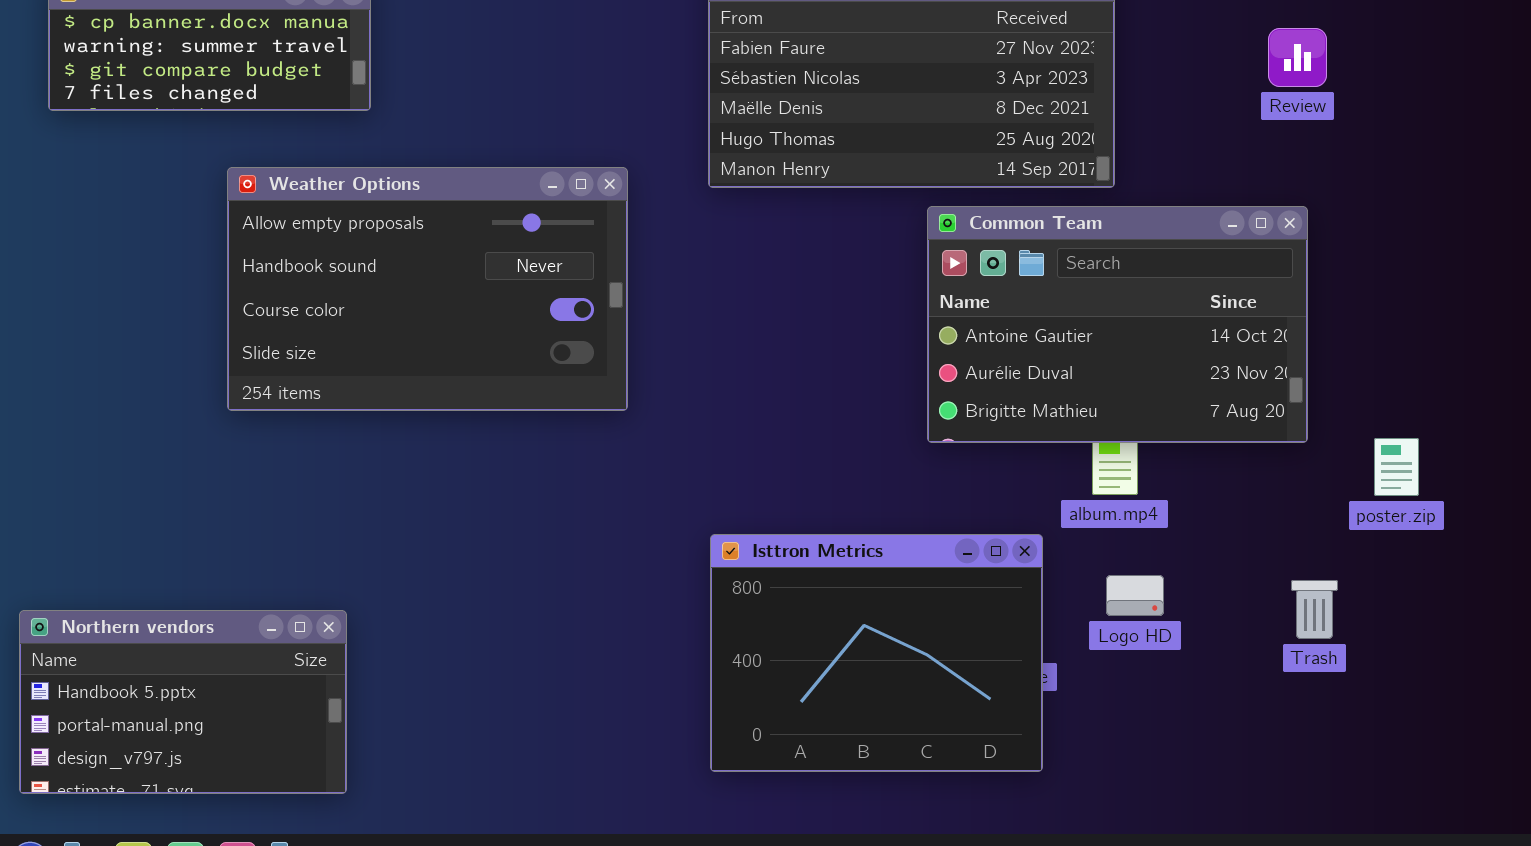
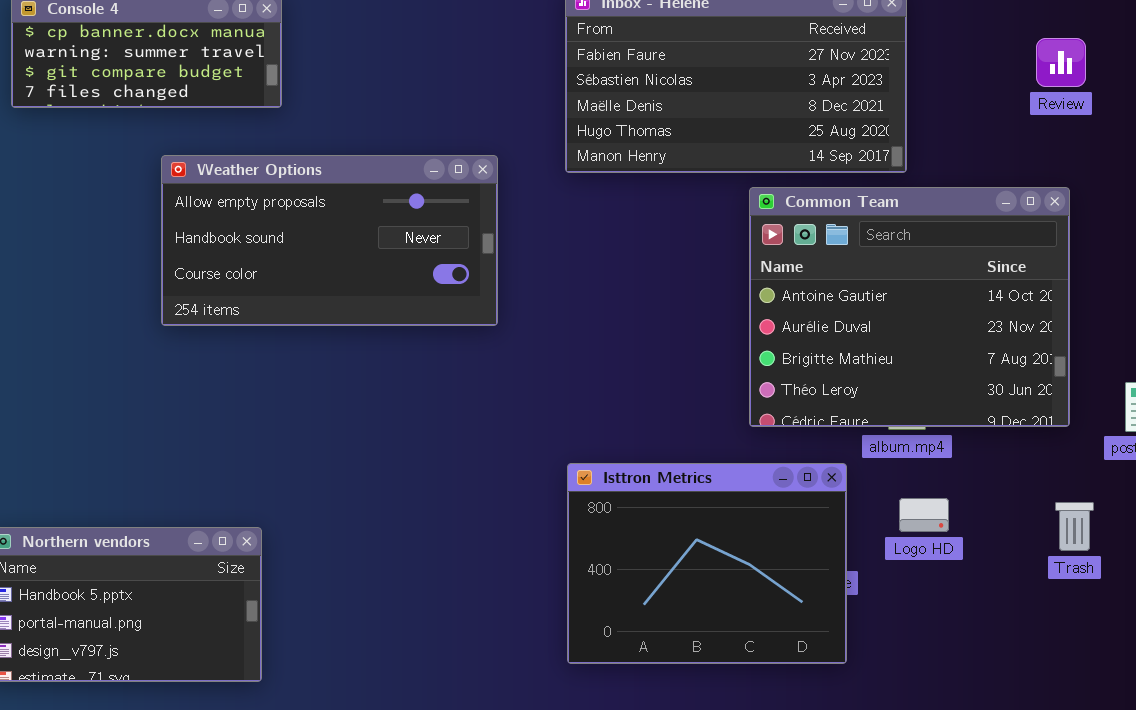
Weather Options: [227,167,628,411] -> [161,155,498,326], resized
Common Team: [927,206,1308,443] -> [749,187,1070,427], resized

